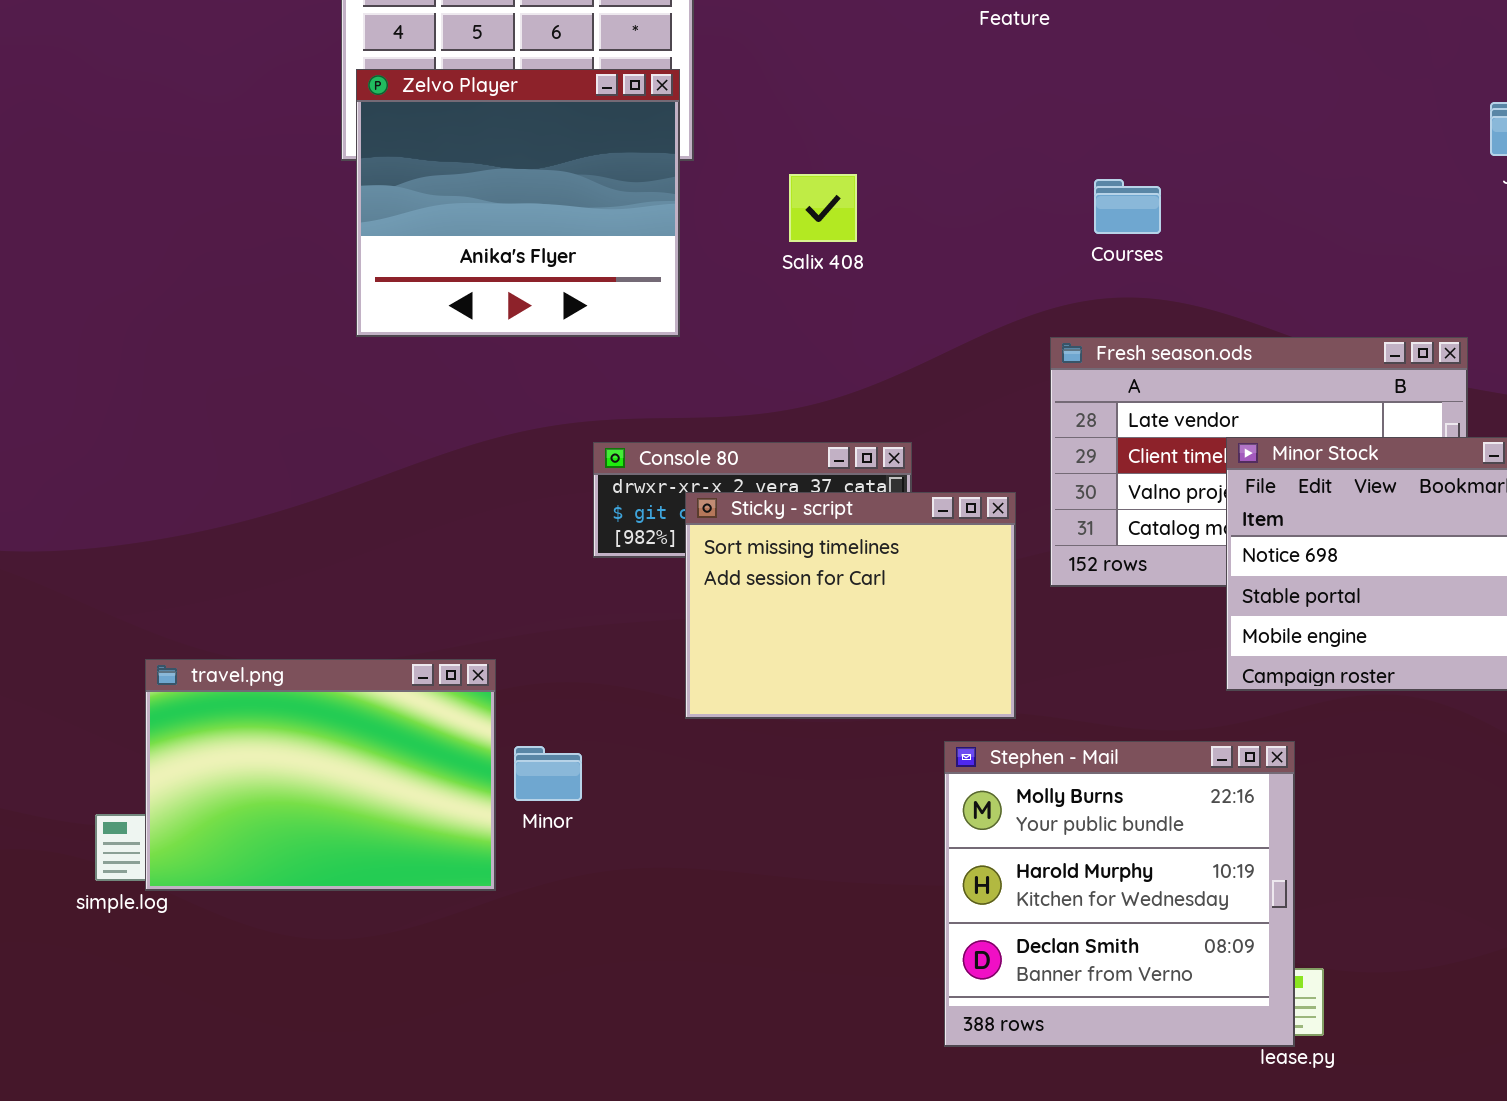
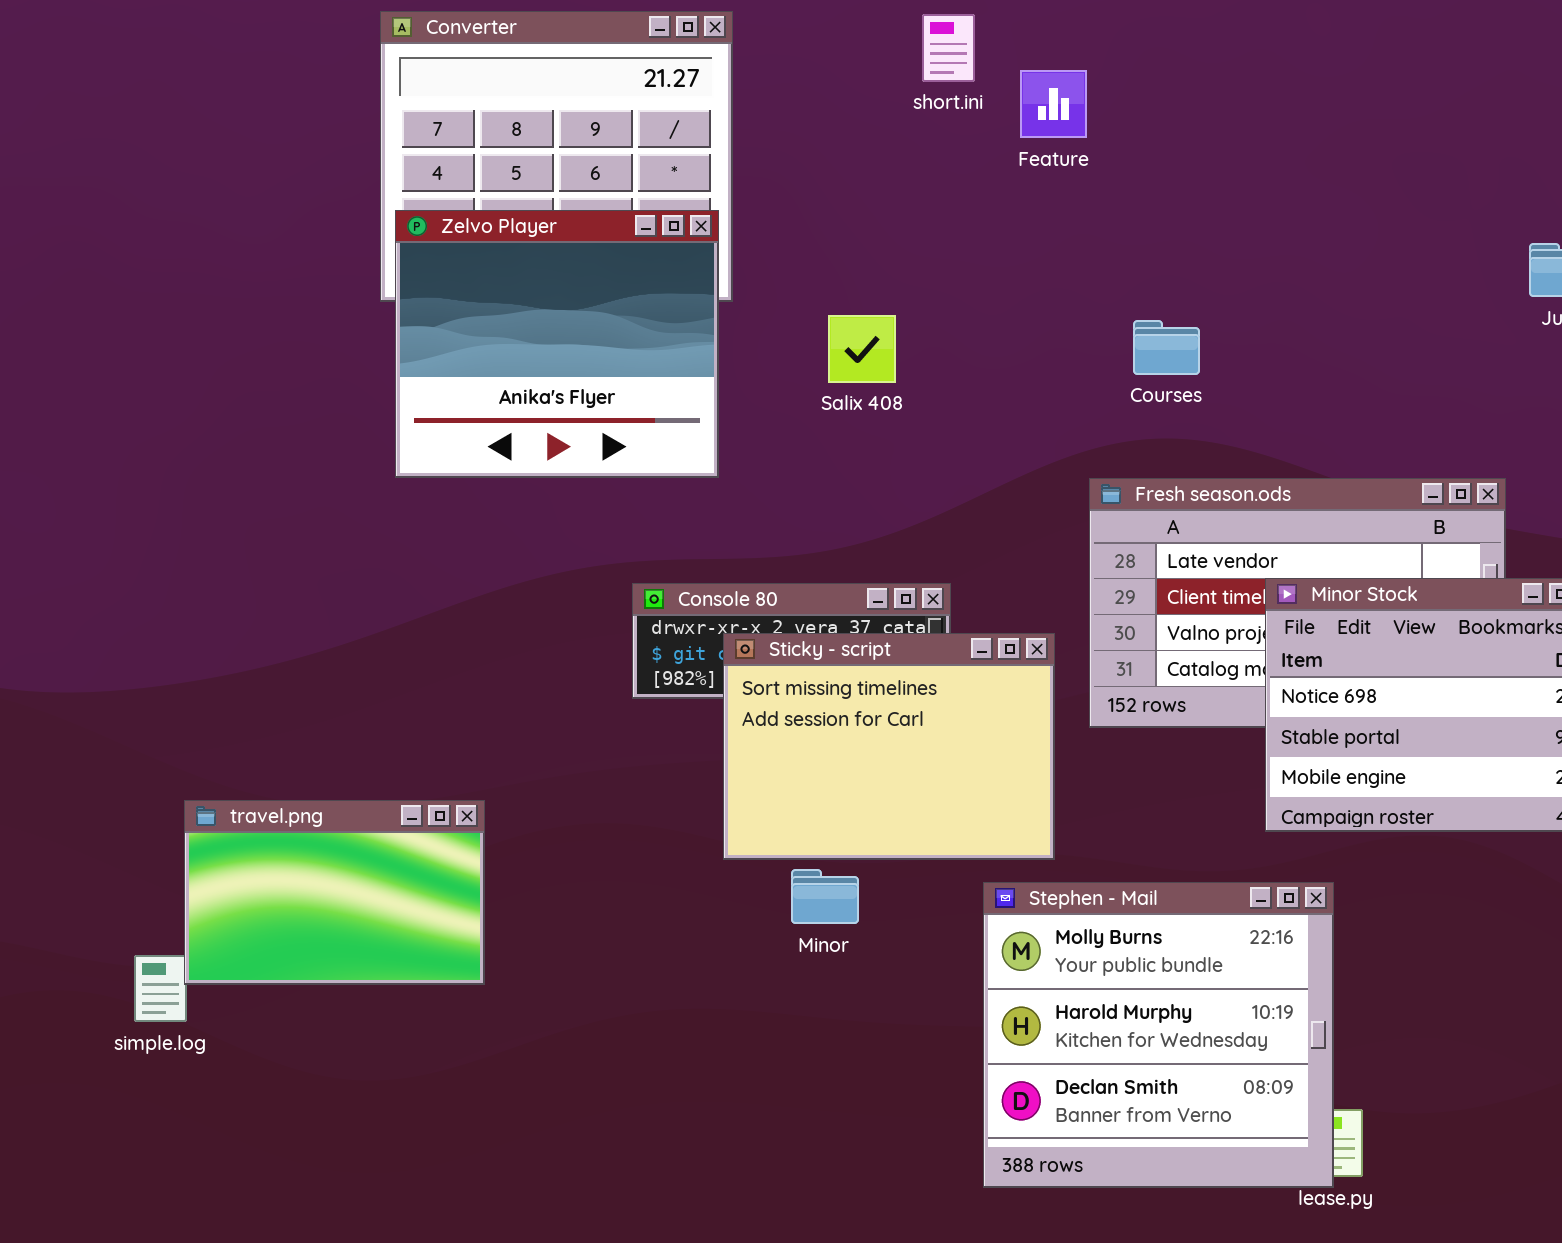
travel.png: [145,659,496,891] -> [184,800,485,985], resized
Minor: [514,746,582,801] -> [791,869,859,924], moved

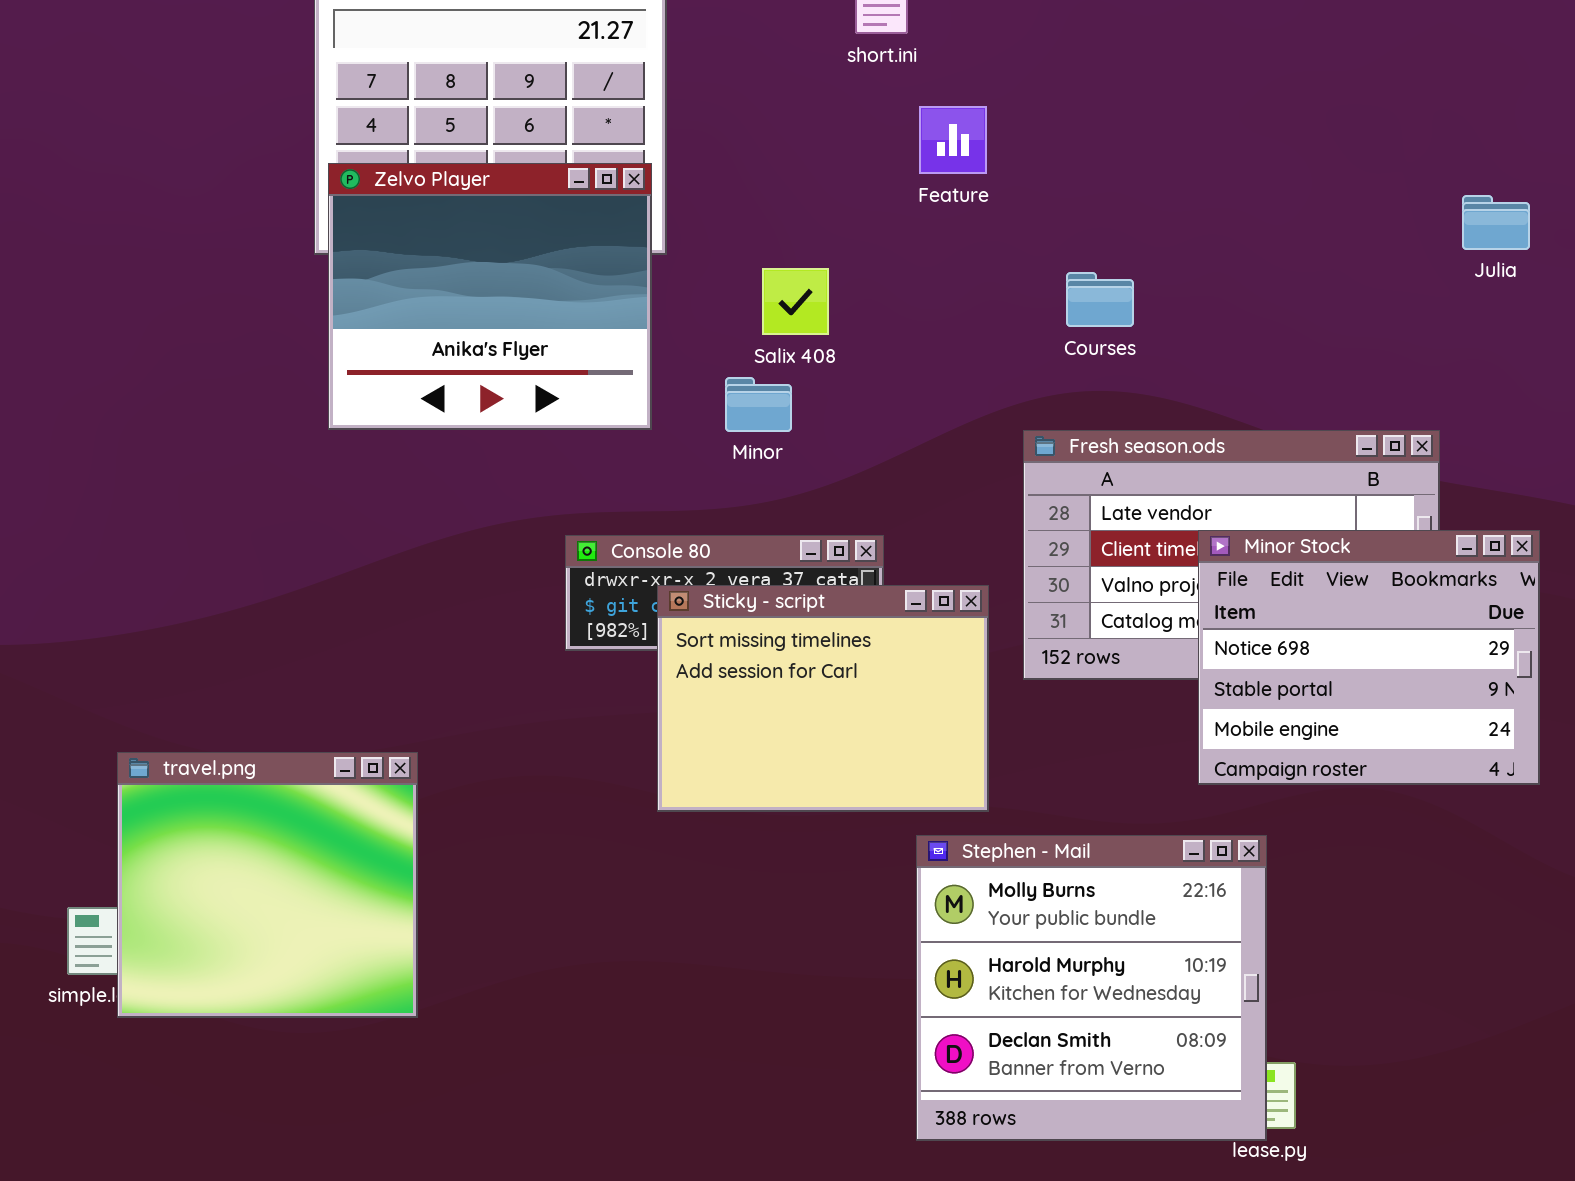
Feature: [1020,70,1087,138] -> [919,106,987,174], moved
travel.png: [184,800,485,985] -> [117,752,418,1018], resized
Minor: [791,869,859,924] -> [725,377,792,432], moved

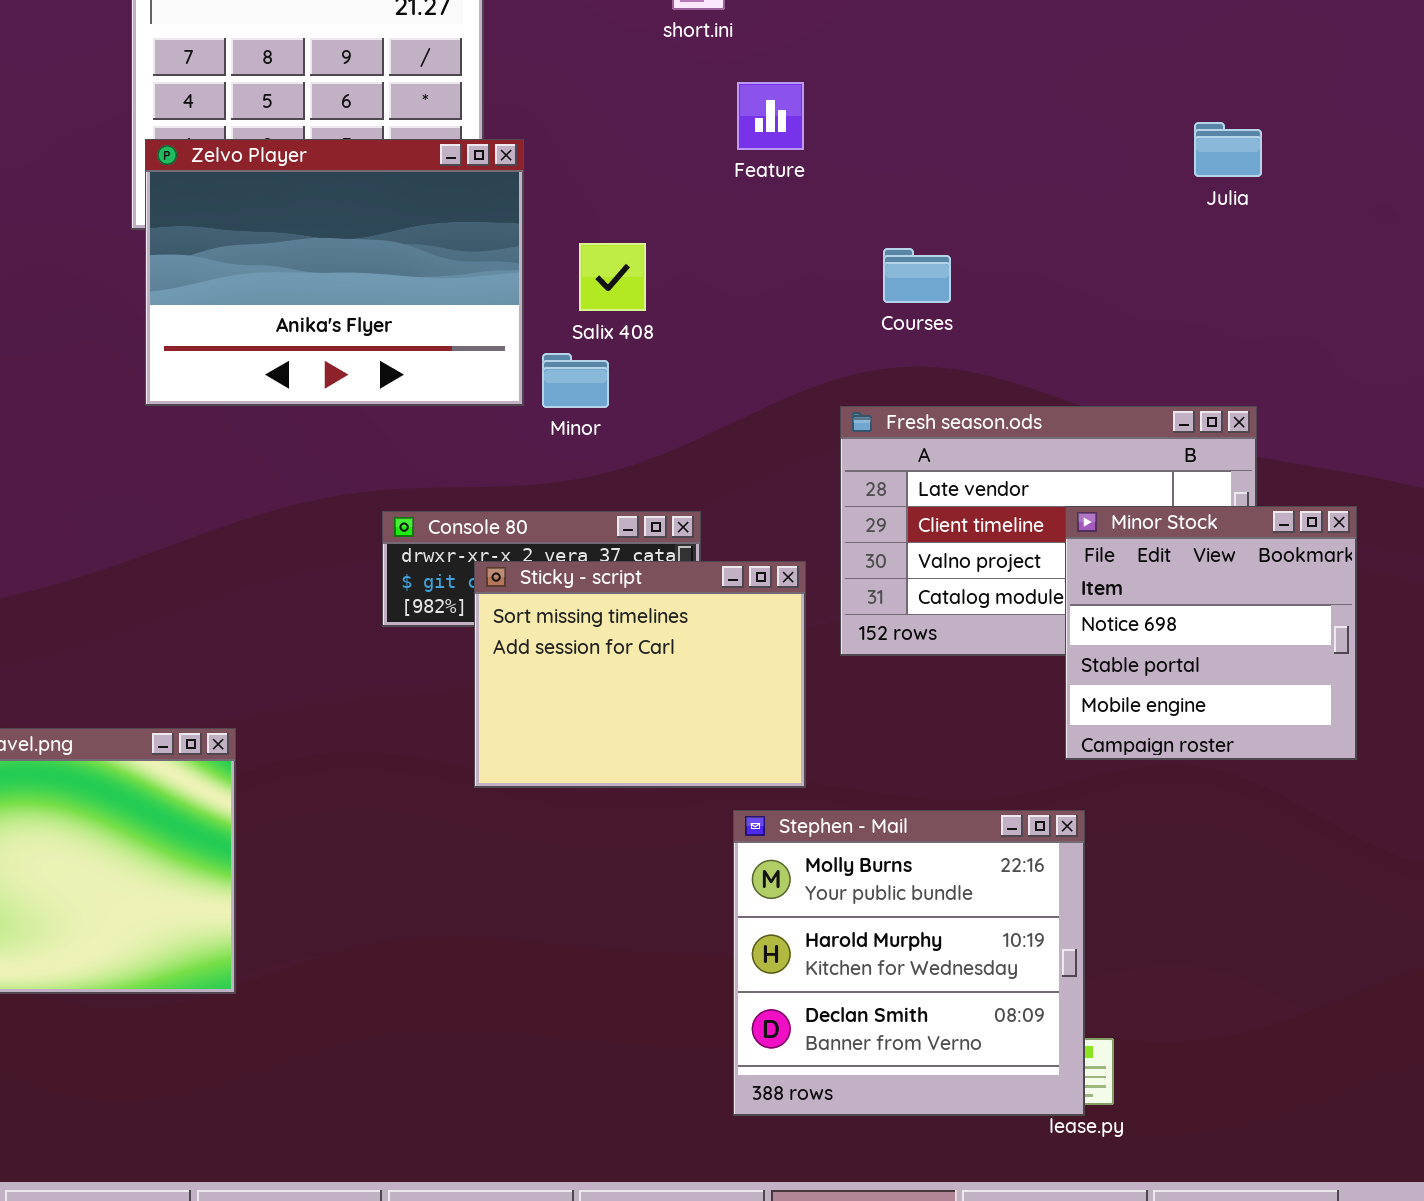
Zelvo Player: [328,163,652,430] -> [145,139,524,406], resized
Julia: [1462,195,1530,250] -> [1194,122,1262,177], moved
Minor Stock: [1198,530,1540,785] -> [1065,506,1357,760], resized

